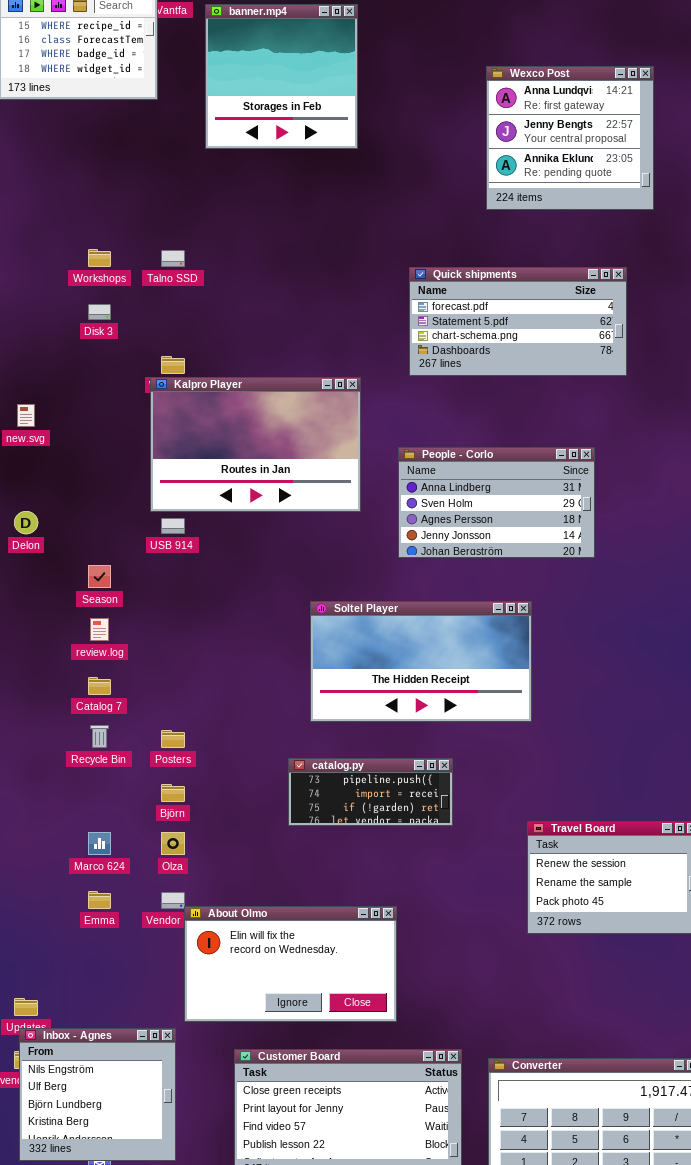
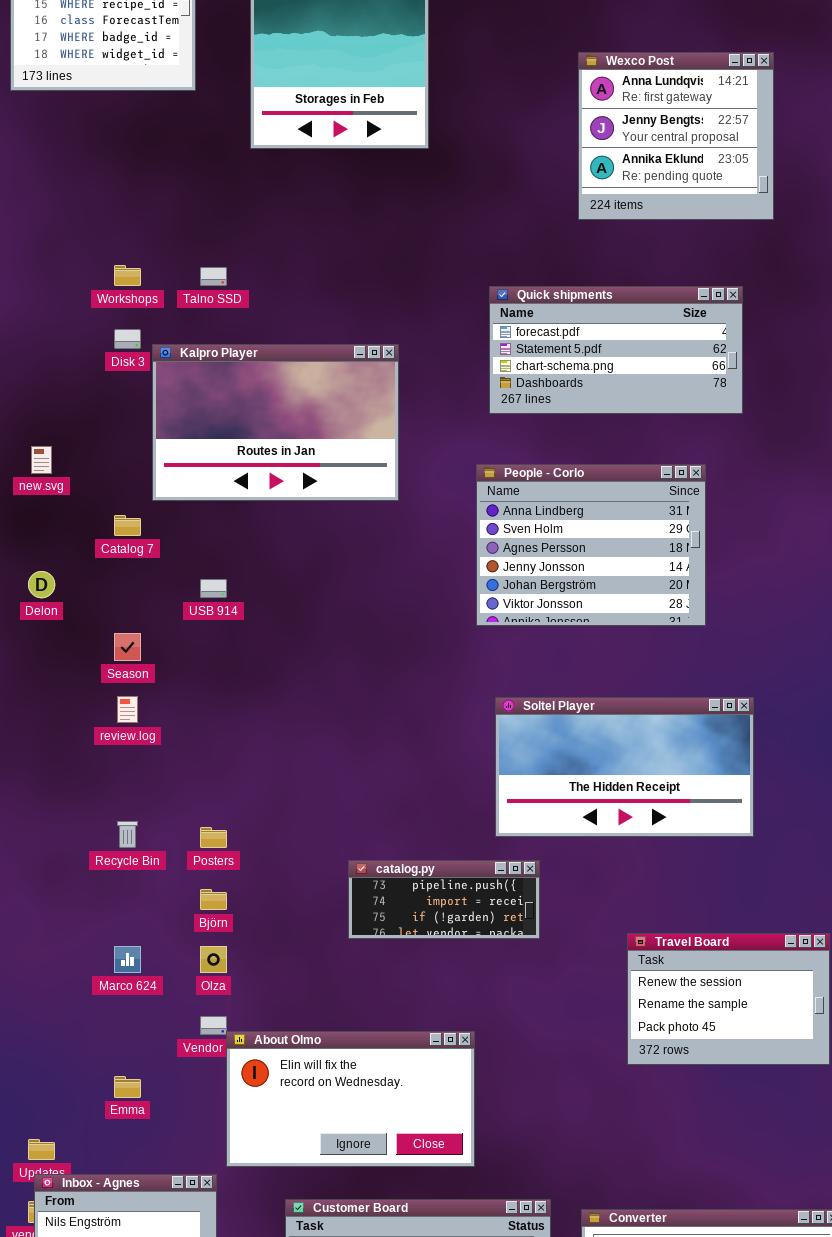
Kalpro Player: [150,377,361,512] -> [152,344,399,501], moved
People - Corlo: [398,447,595,558] -> [476,464,706,626], resized
Soltel Player: [310,601,532,722] -> [495,697,754,837], moved
Catalog 7: [88,677,111,695] -> [114,515,141,536], moved
Emma: [88,891,111,909] -> [114,1076,141,1098], moved

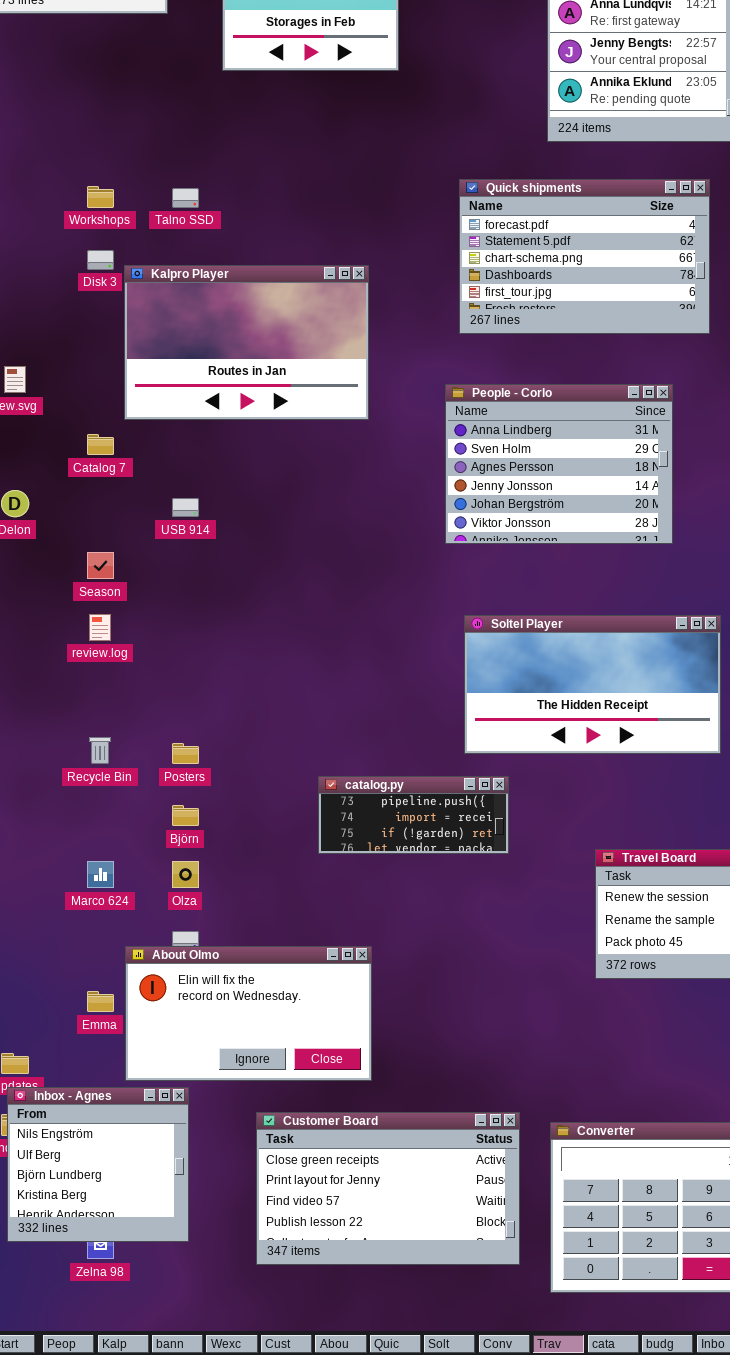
Quick shipments: [489,286,743,414] -> [459,179,710,334], resized
About Olmo: [226,1031,475,1167] -> [125,946,372,1081], moved

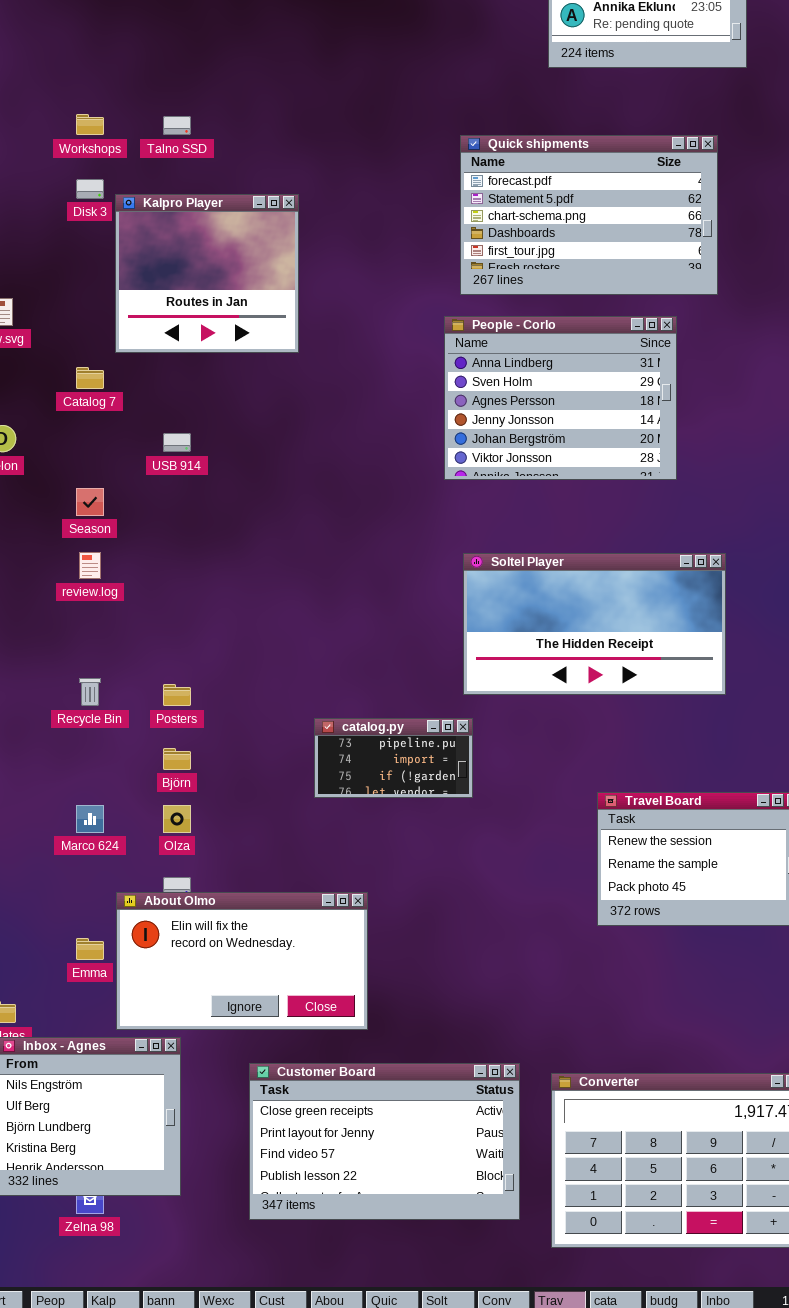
Quick shipments: [459,179,710,334] -> [460,135,718,295], moved
Kalpro Player: [124,265,369,420] -> [115,194,299,353], resized
catalog.py: [318,776,509,854] -> [314,718,473,798], resized

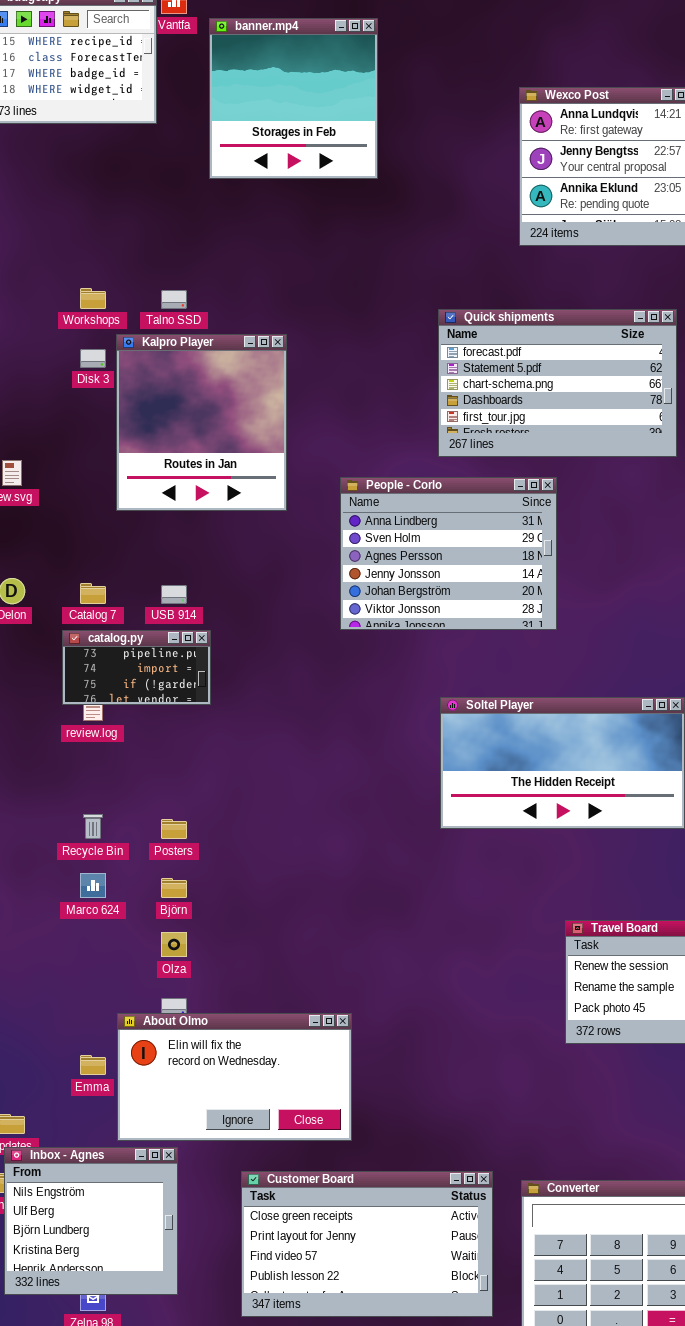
Kalpro Player: [115,194,299,353] -> [116,334,287,511], resized
People - Corlo: [444,316,677,480] -> [340,477,557,630], moved
Catalog 7: [76,367,104,389] -> [80,583,106,604], moved
catalog.py: [314,718,473,798] -> [62,630,211,705], moved
Marco 624: [76,805,104,833] -> [80,873,106,898], moved

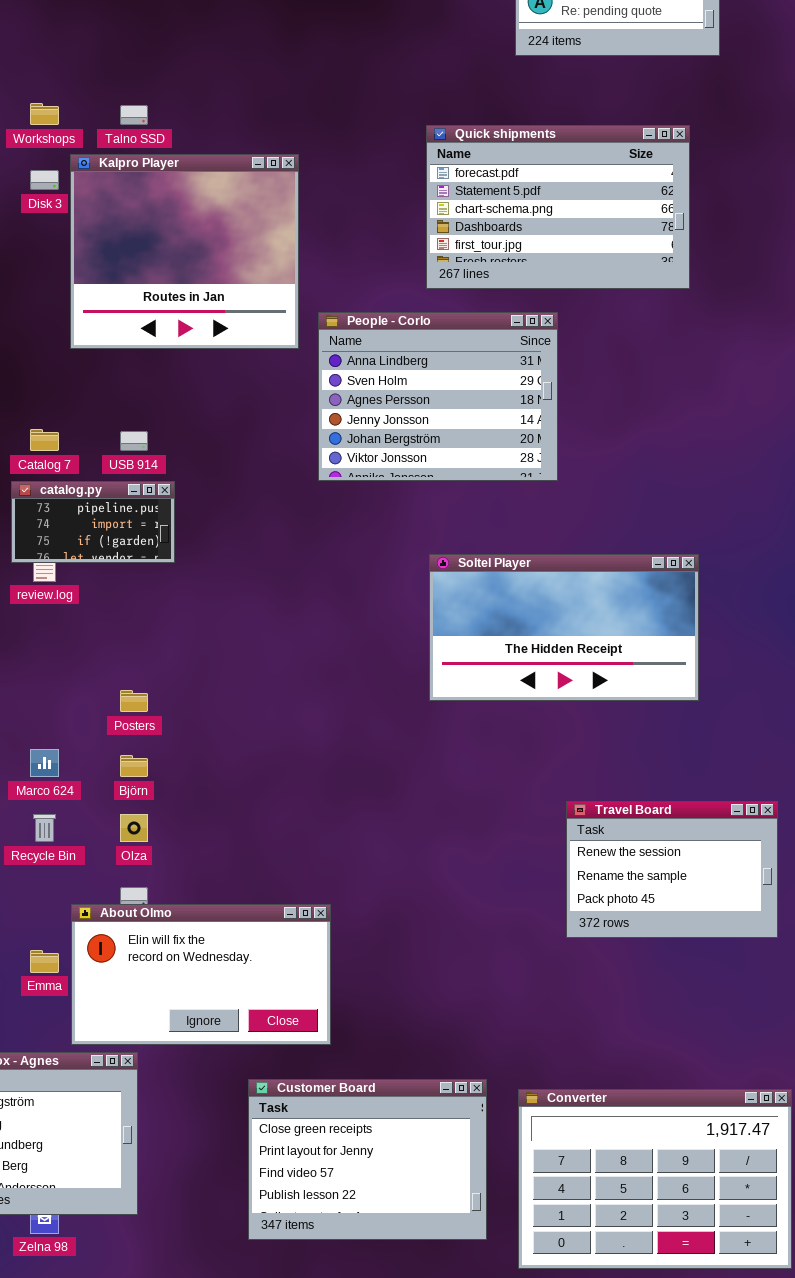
Kalpro Player: [116,334,287,511] -> [70,154,299,349], resized
Recycle Bin: [83,814,103,839] -> [33,814,56,842], moved
Customer Board: [241,1171,493,1317] -> [248,1079,487,1240], resized

